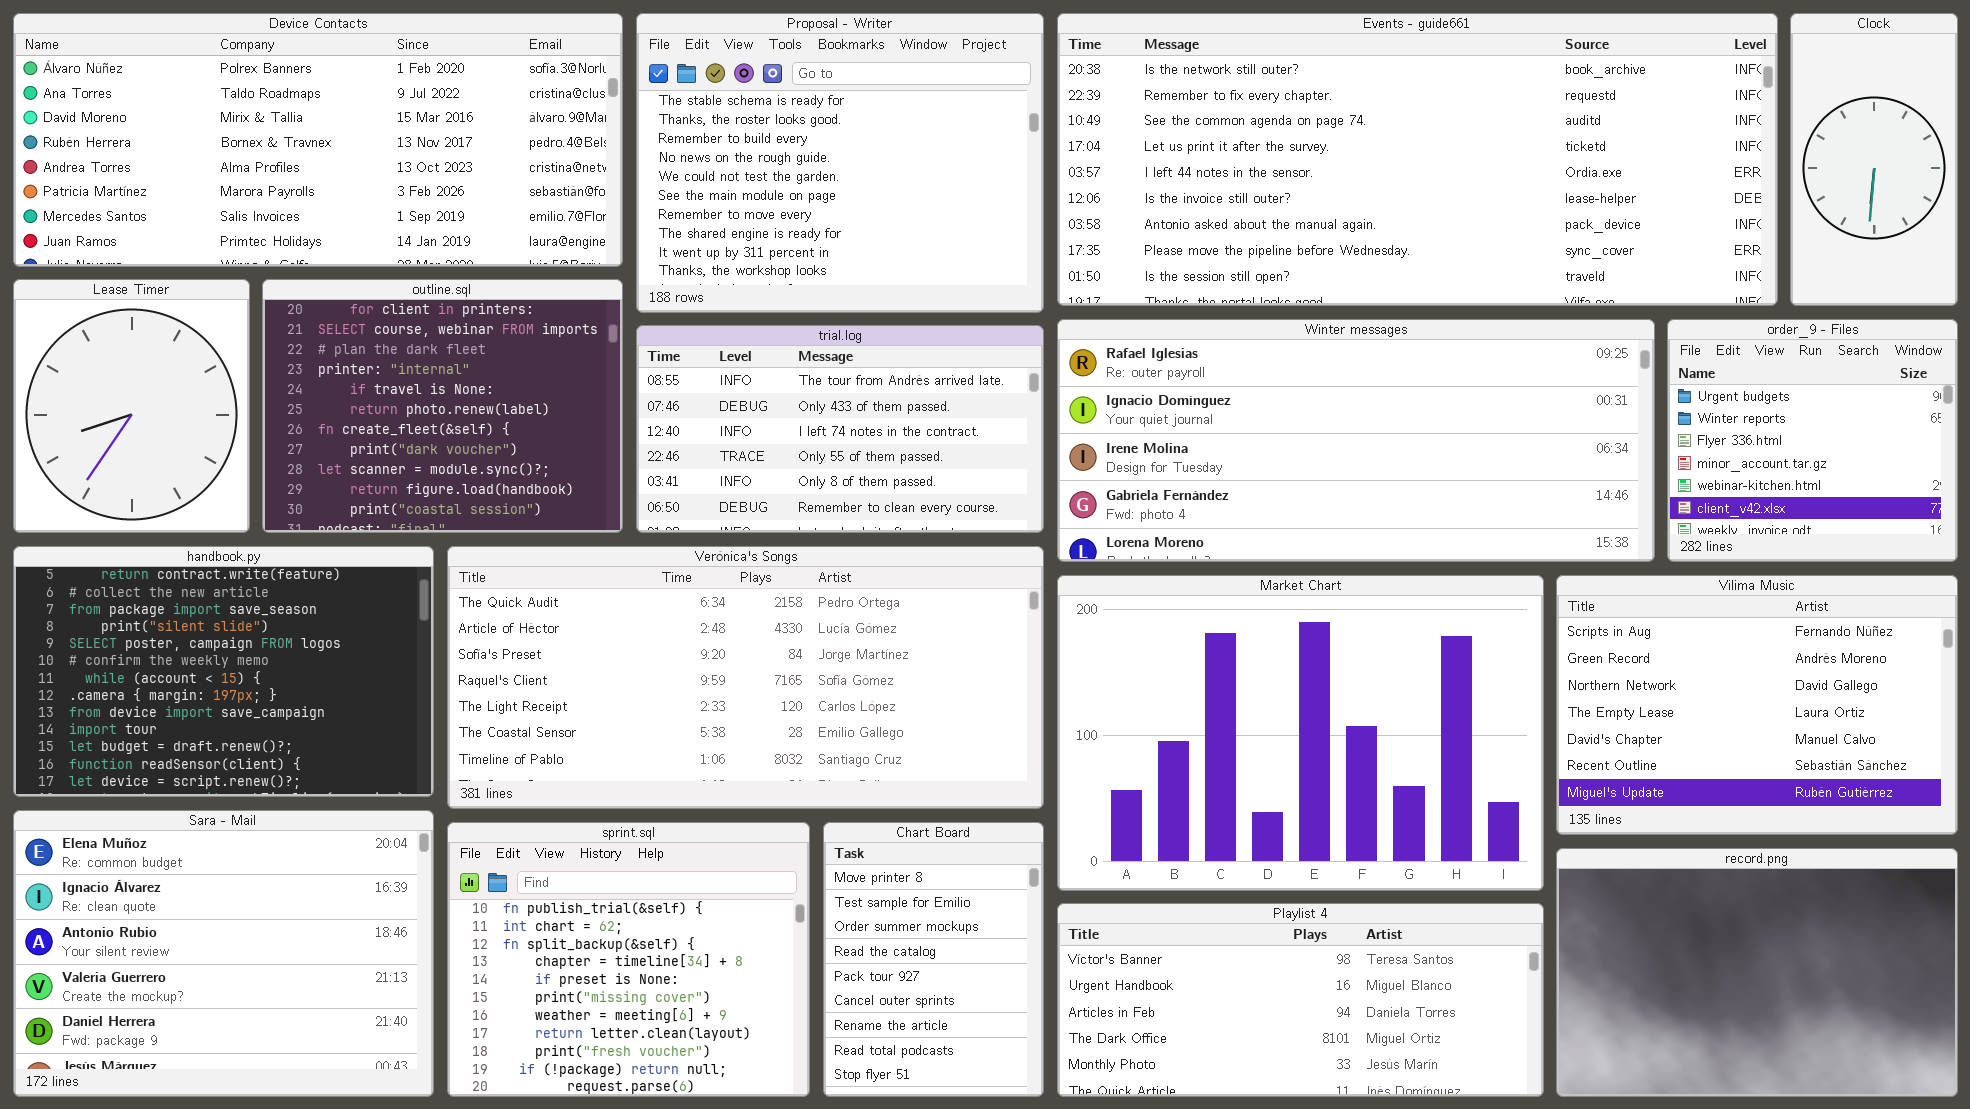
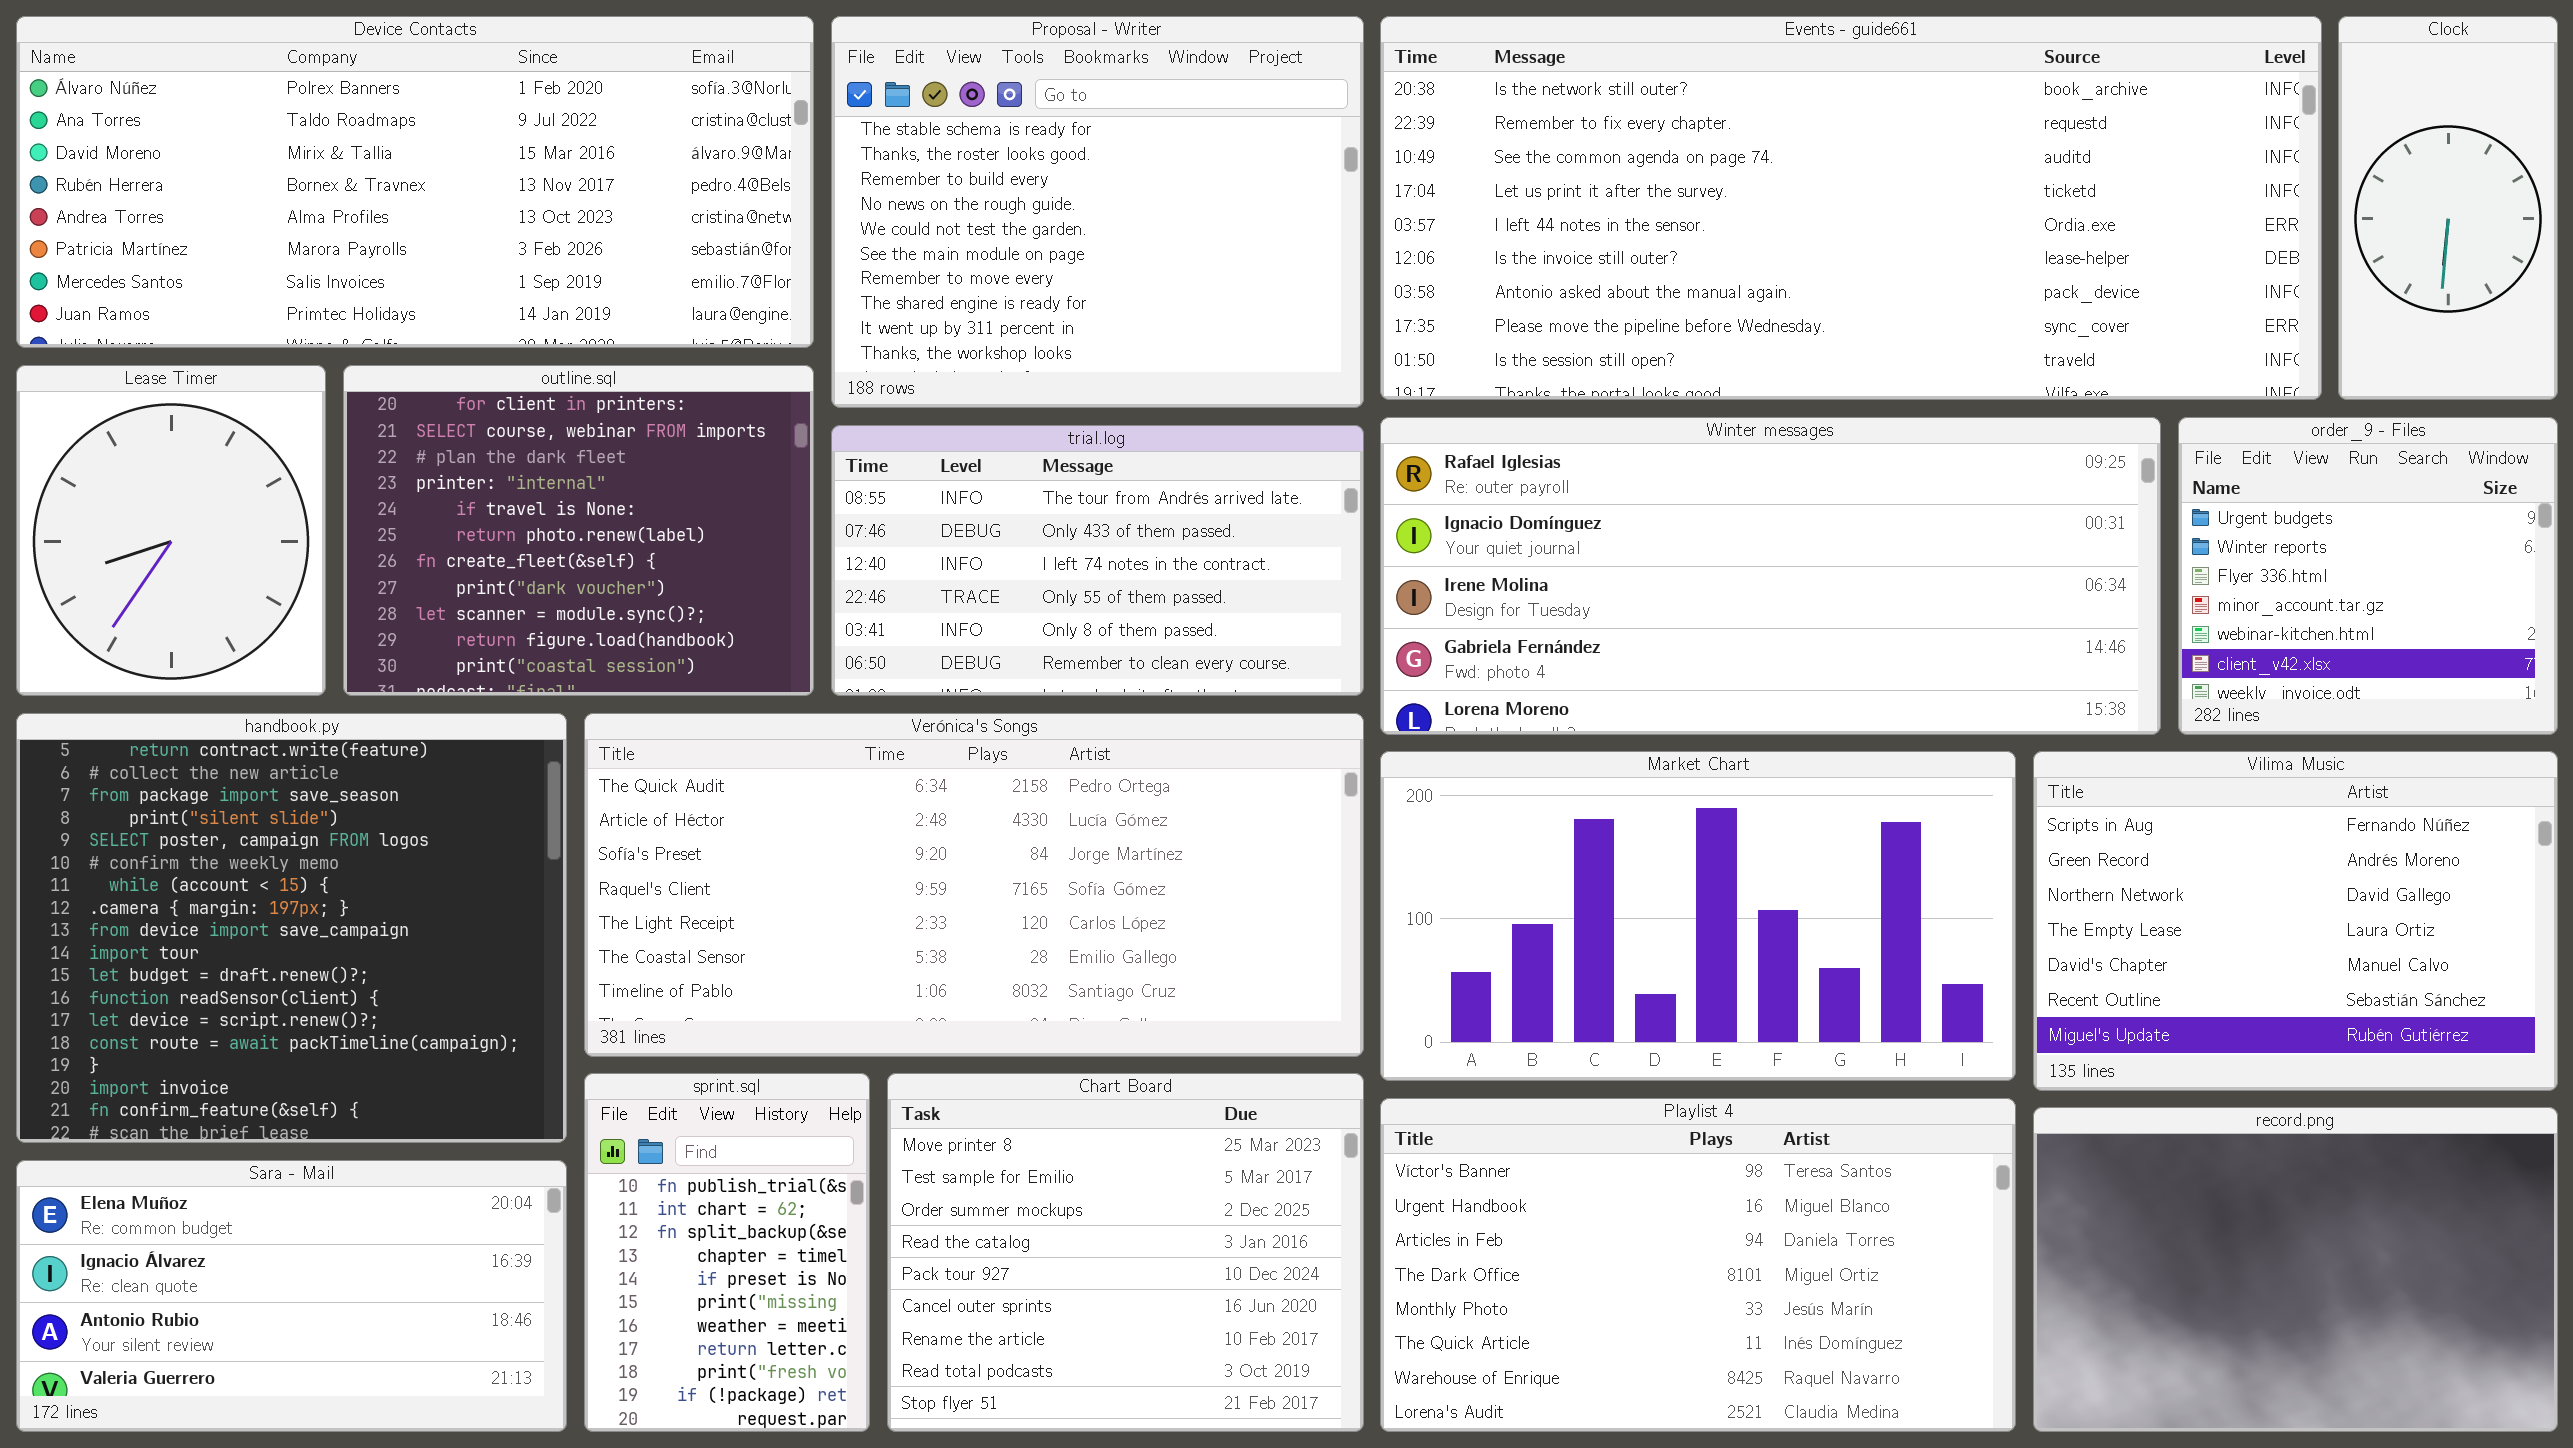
handbook.py: [13,546,434,797] -> [16,713,567,1143], resized
Market Chart: [1057,575,1544,891] -> [1380,751,2016,1081], resized
Sara - Mail: [13,810,434,1097] -> [16,1160,567,1432], resized
sprint.sql: [447,822,810,1097] -> [584,1073,870,1432], resized
Chart Board: [823,822,1044,1097] -> [887,1073,1364,1432], resized
Playlist 4: [1057,903,1544,1097] -> [1380,1098,2016,1432], resized

